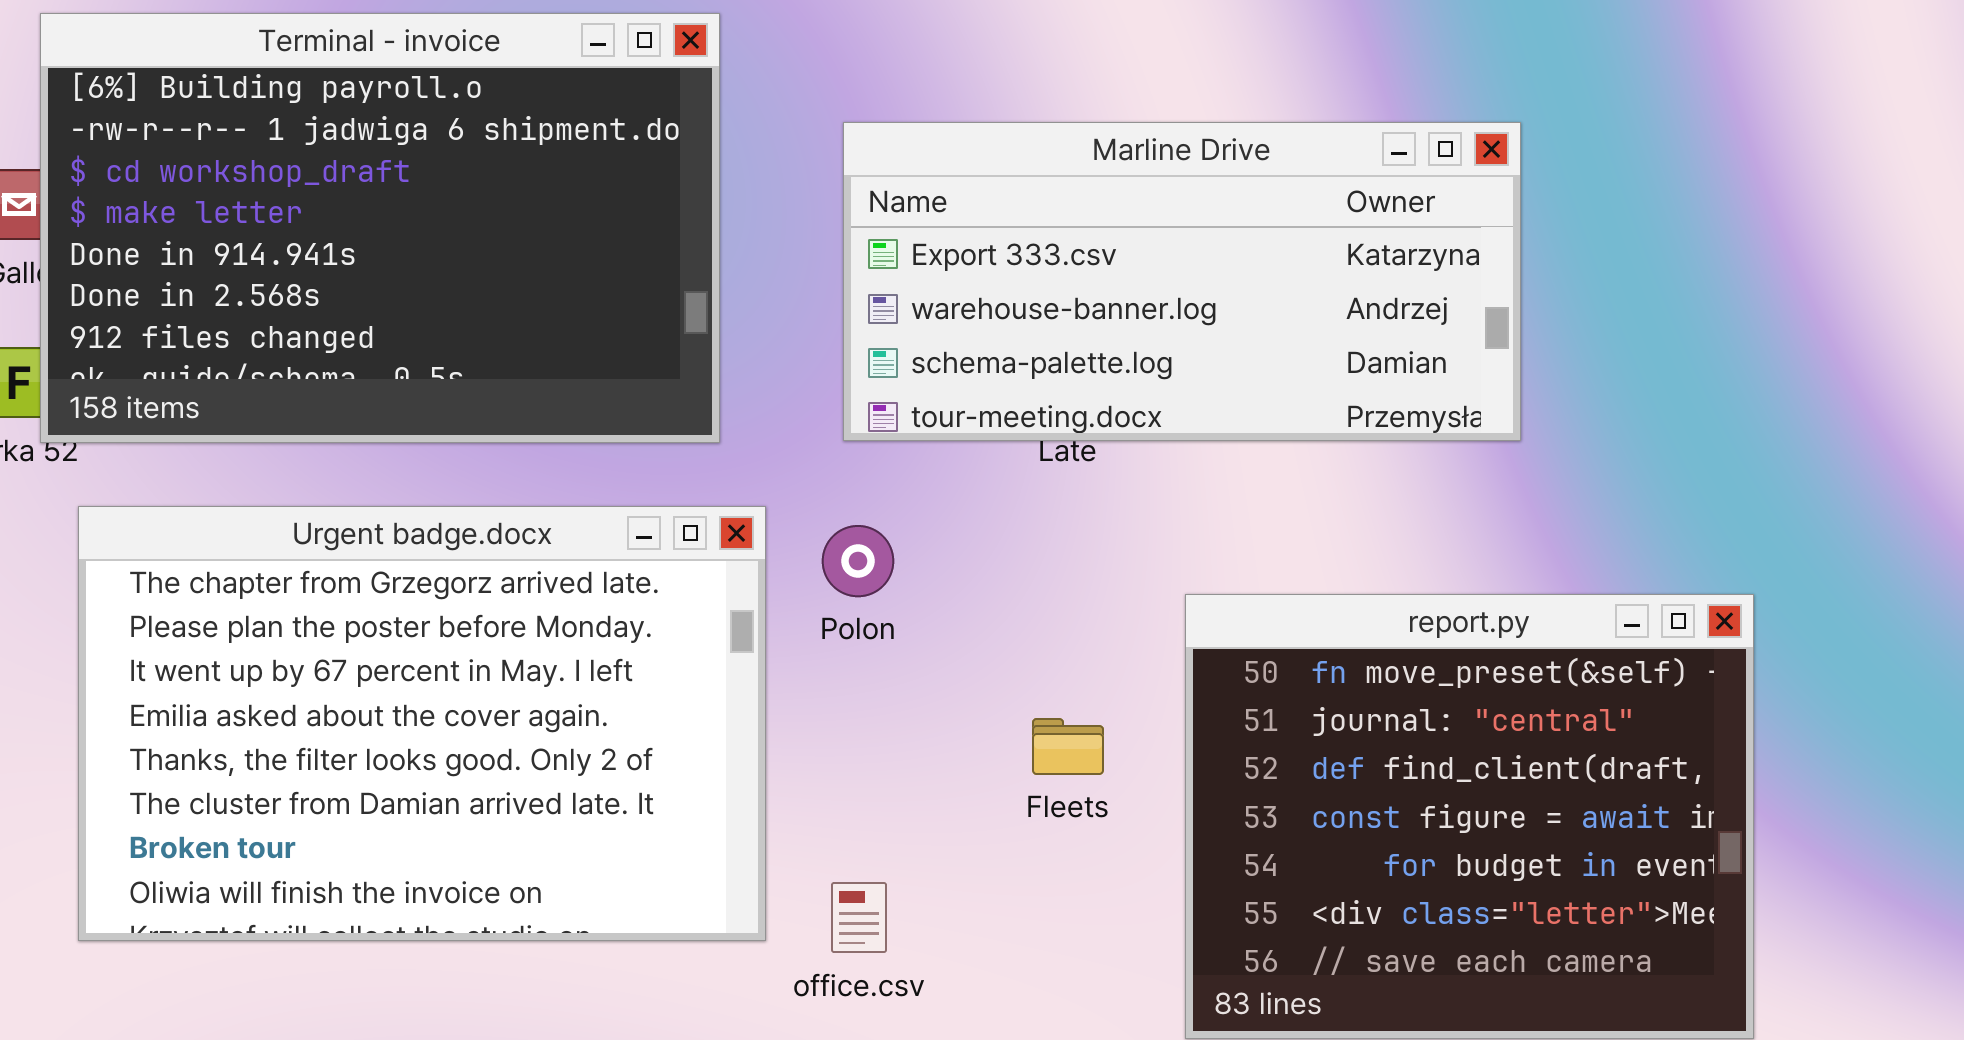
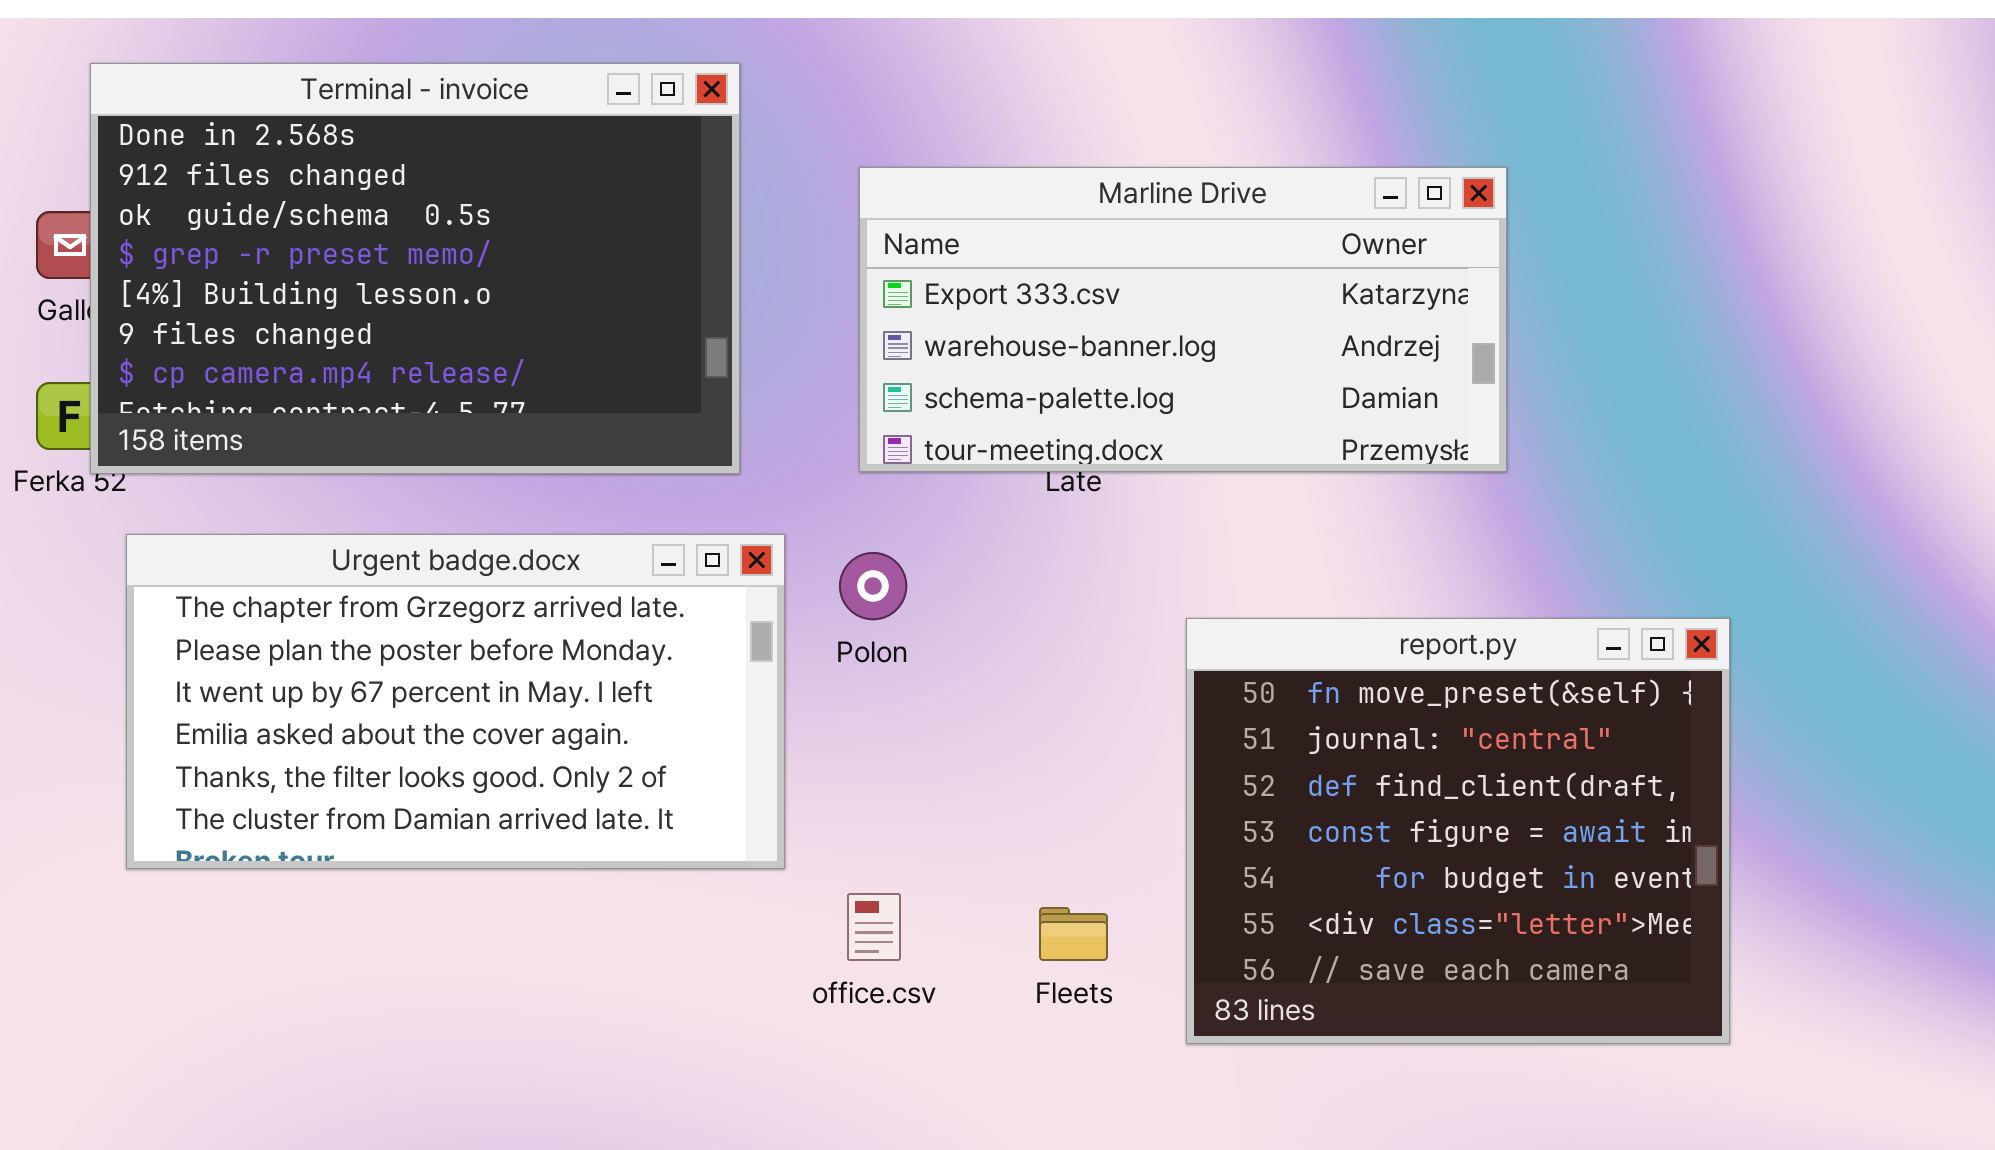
Terminal - invoice: [40,13,720,443] -> [90,63,740,474], scrolled down 5 rows
Urgent badge.docx: [78,506,766,941] -> [126,534,785,869], resized
Fleets: [1032,718,1104,775] -> [1039,907,1108,961], moved

